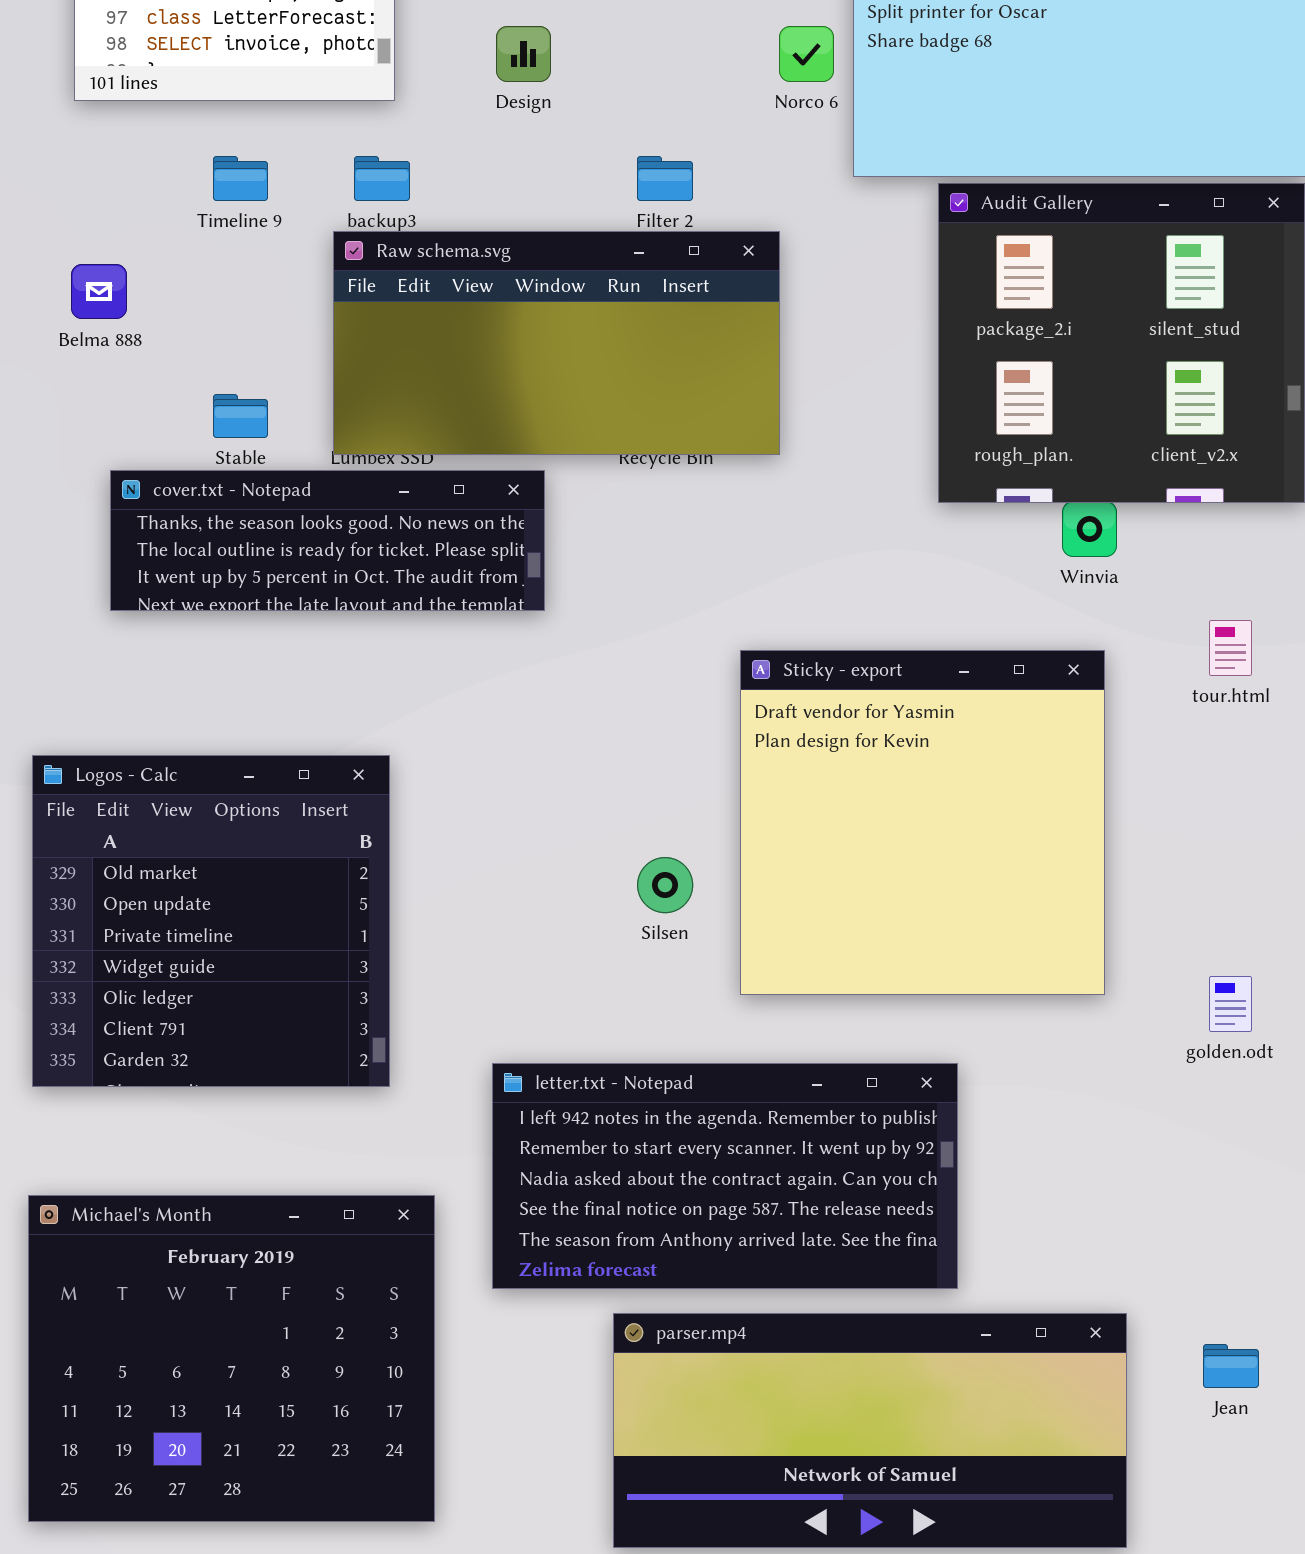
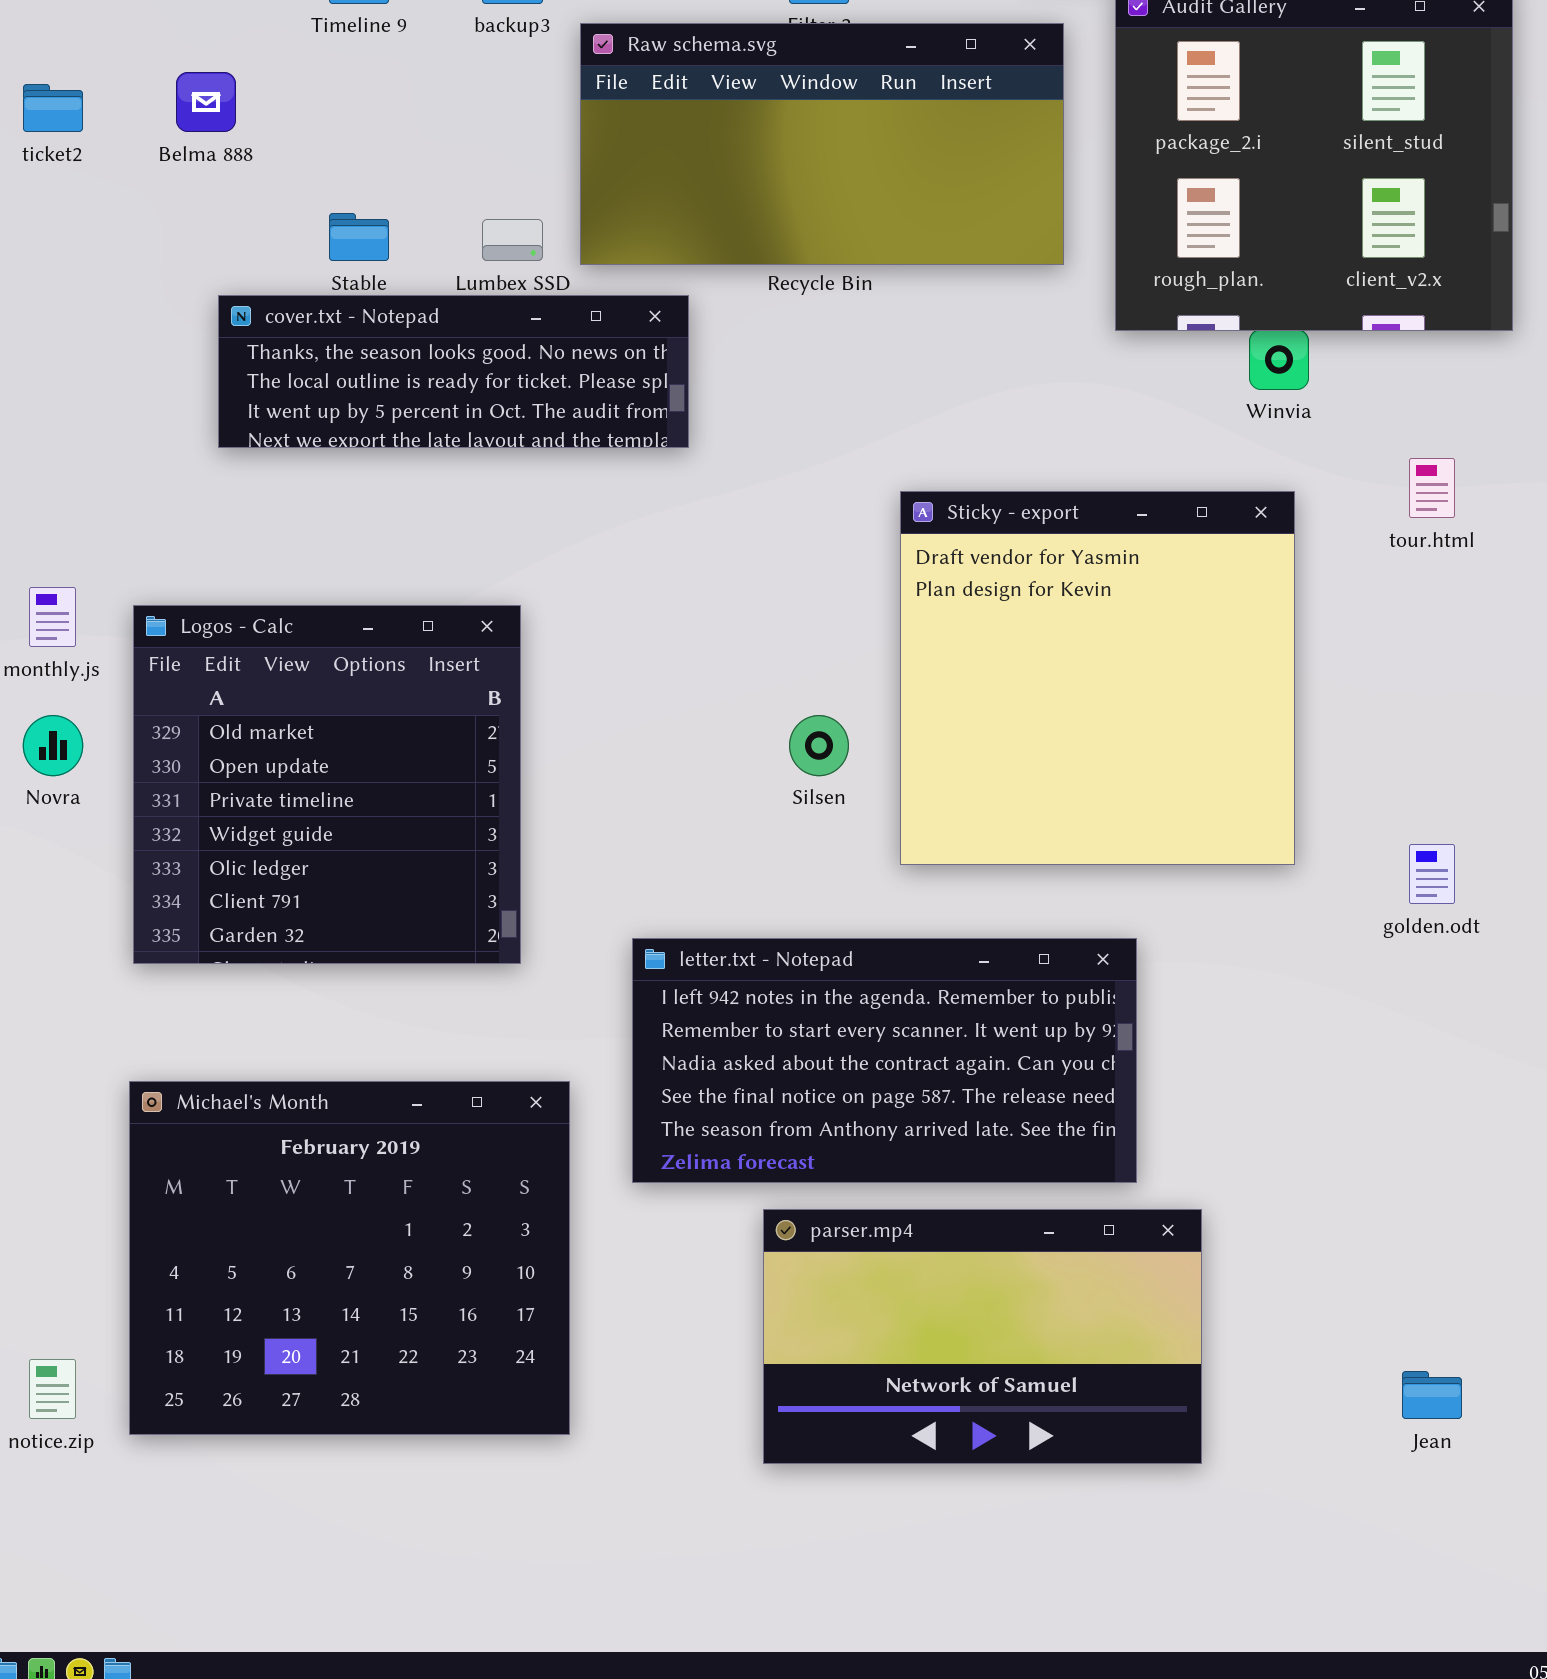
Raw schema.svg: [333,231,780,455] -> [580,23,1064,265], moved
parser.mp4: [613,1313,1127,1548] -> [763,1209,1202,1464], resized
Jean: [1203,1344,1259,1388] -> [1402,1371,1462,1419], moved

